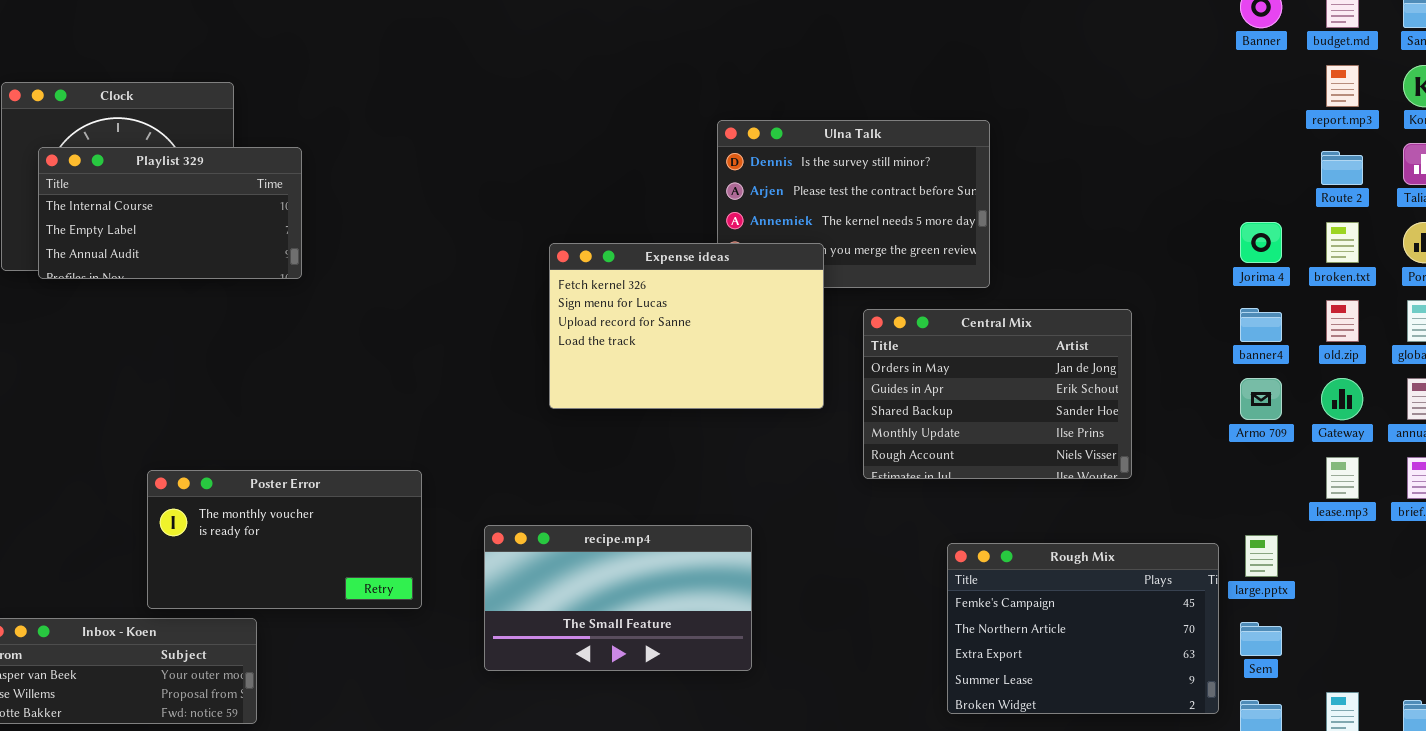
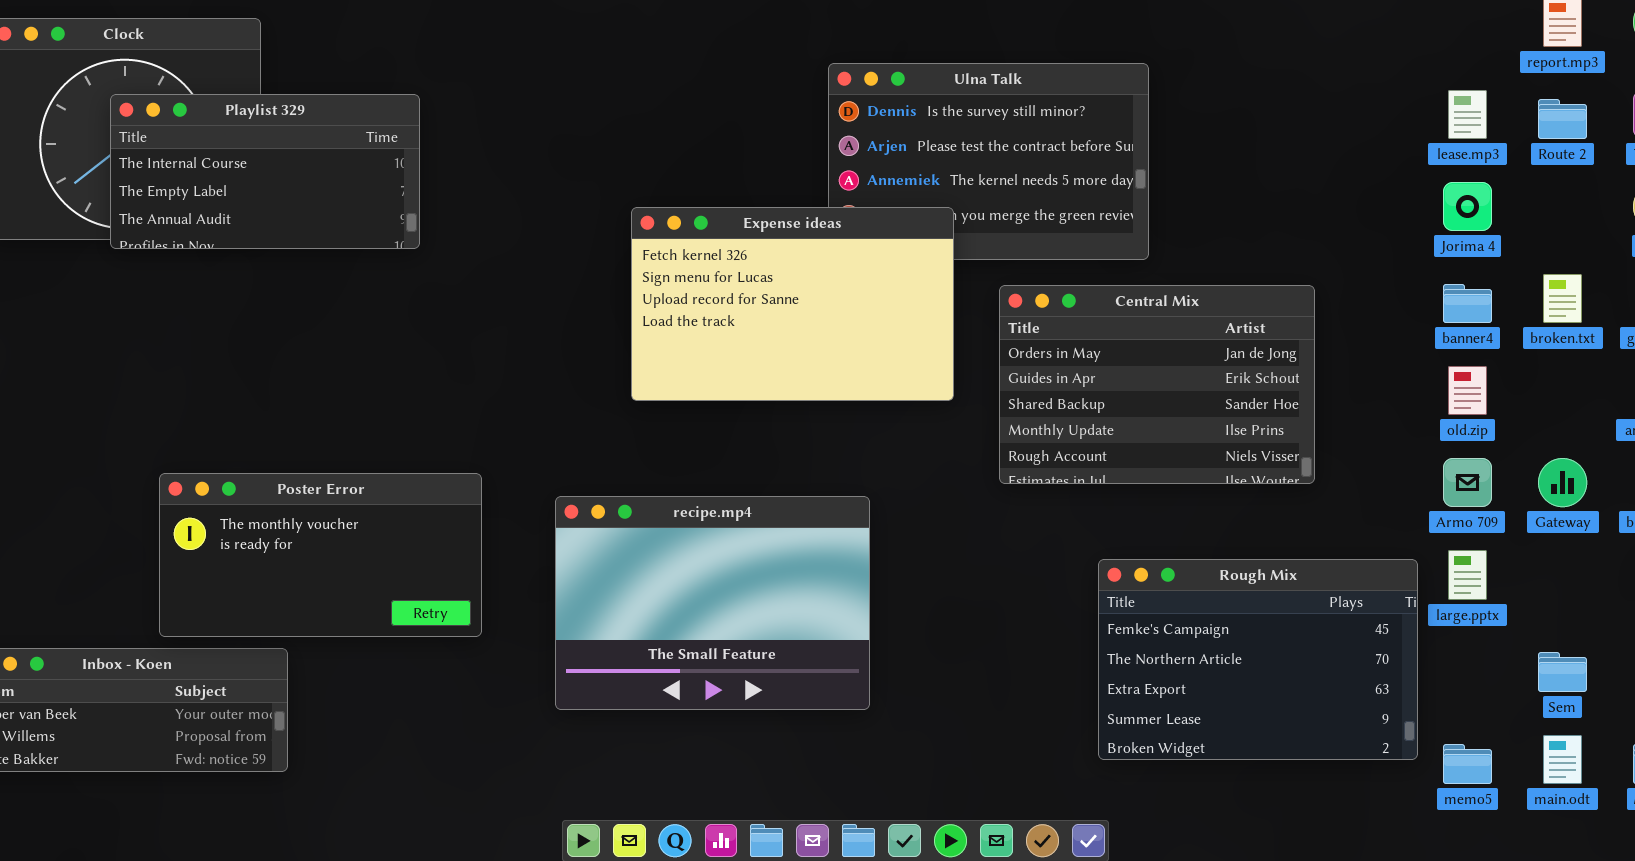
Playlist 329: [38,147,302,279] -> [110,94,420,249], moved
broken.txt: [1326,222,1359,263] -> [1543,274,1582,323], moved
old.zip: [1326,300,1359,342] -> [1448,366,1487,415], moved
Armo 709: [1240,378,1282,420] -> [1443,458,1492,507], moved
Gateway: [1321,378,1363,420] -> [1538,458,1587,507], moved
lease.mp3: [1326,457,1359,499] -> [1448,90,1487,139], moved
recipe.mp4: [484,525,752,671] -> [555,496,870,710], resized
Sem: [1240,622,1282,656] -> [1538,652,1587,692], moved

